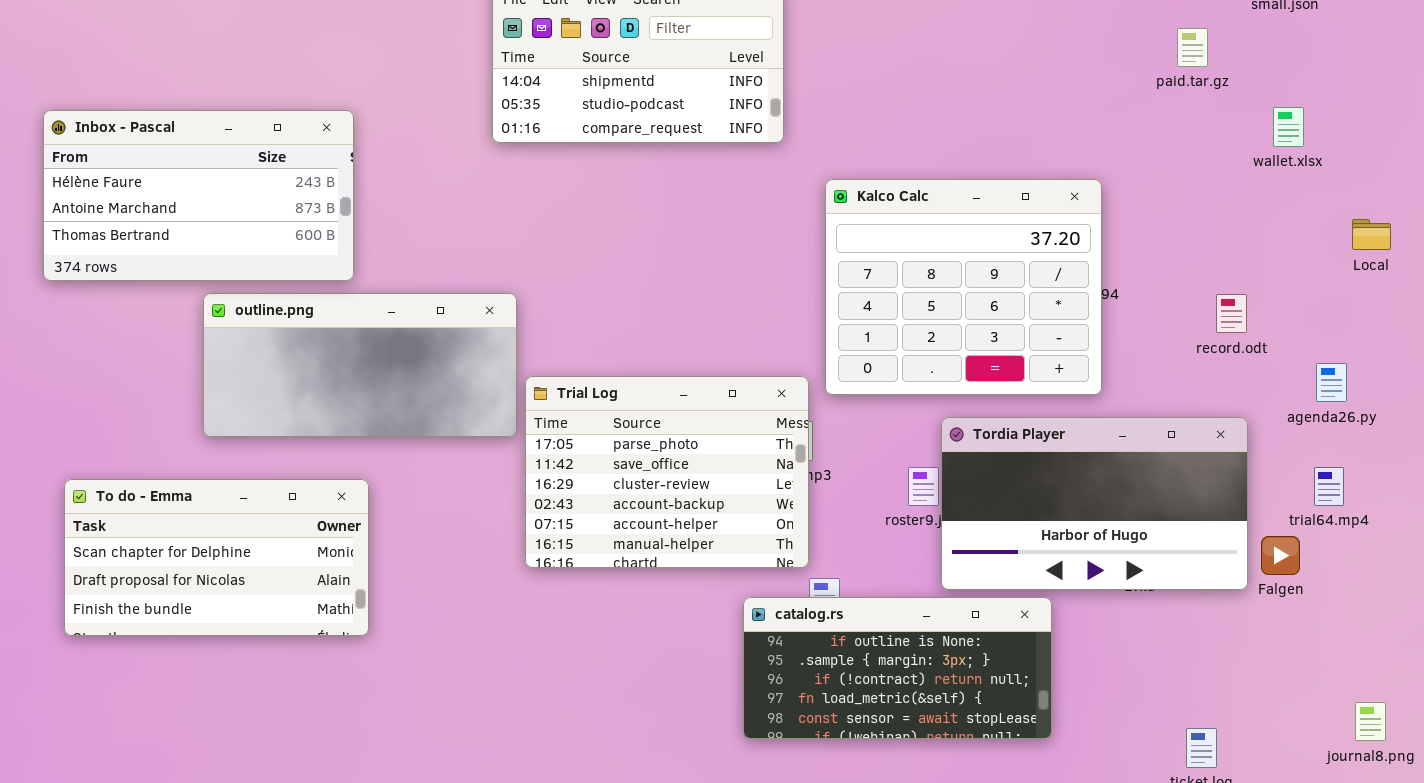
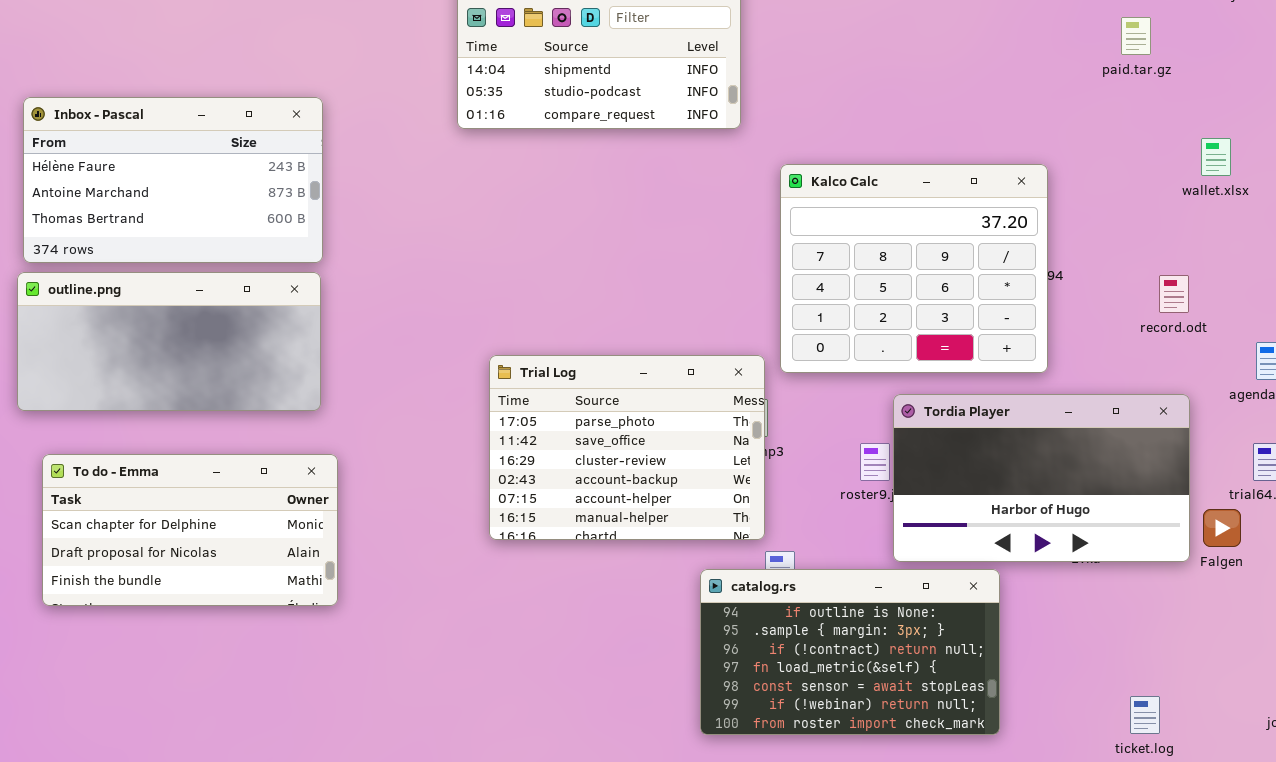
wallet.xlsx: [1273,107,1304,147] -> [1201,138,1231,176], moved
outline.png: [203,293,517,437] -> [17,272,321,411], moved
catalog.rs: [743,597,1052,739] -> [700,569,1000,735], resized

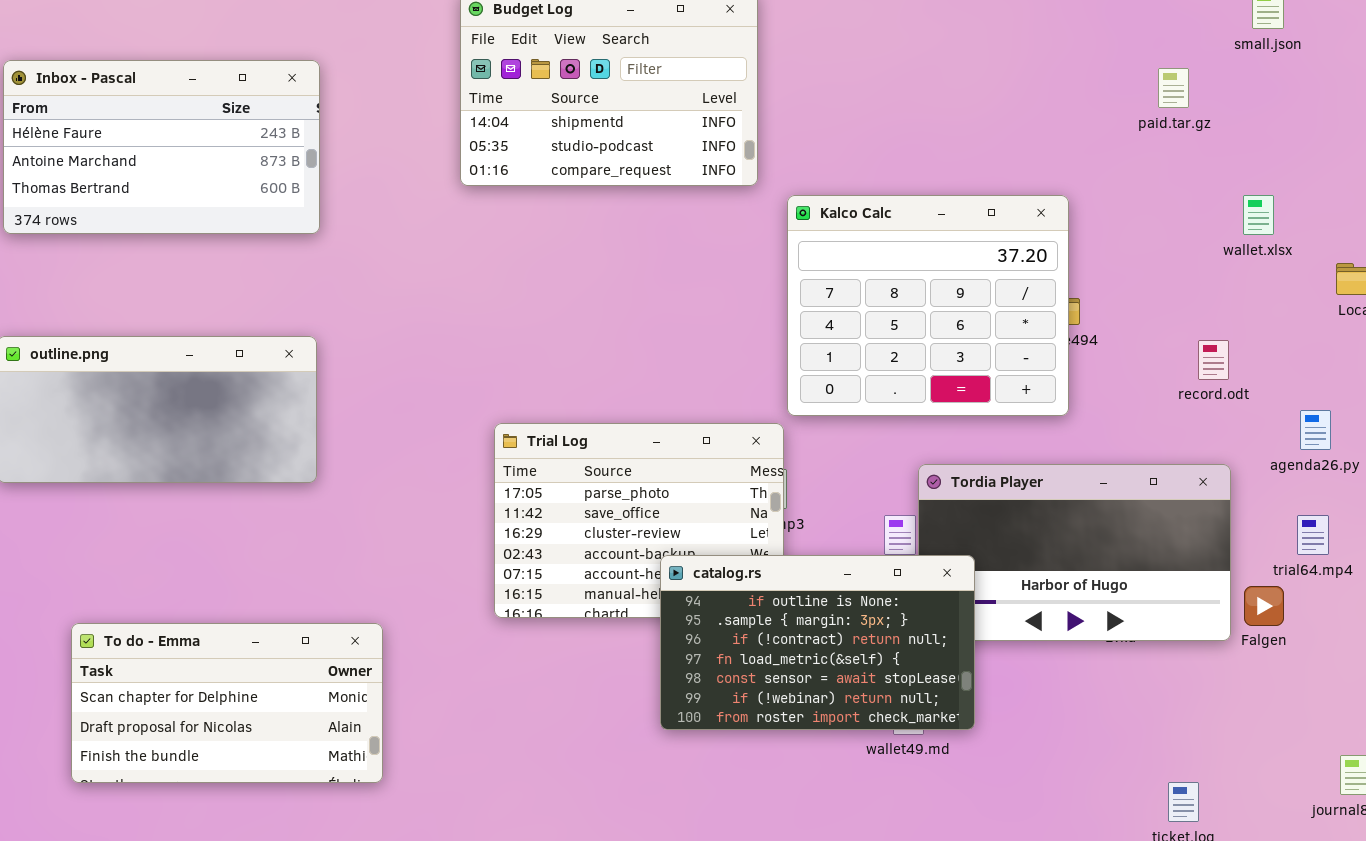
Inbox - Pascal: [23,97,323,263] -> [3,60,320,234], moved
Kalco Calc: [780,164,1048,373] -> [787,195,1069,416], moved
To do - Emma: [42,454,338,606] -> [71,623,383,783], moved
catalog.rs: [700,569,1000,735] -> [660,555,975,730], moved

